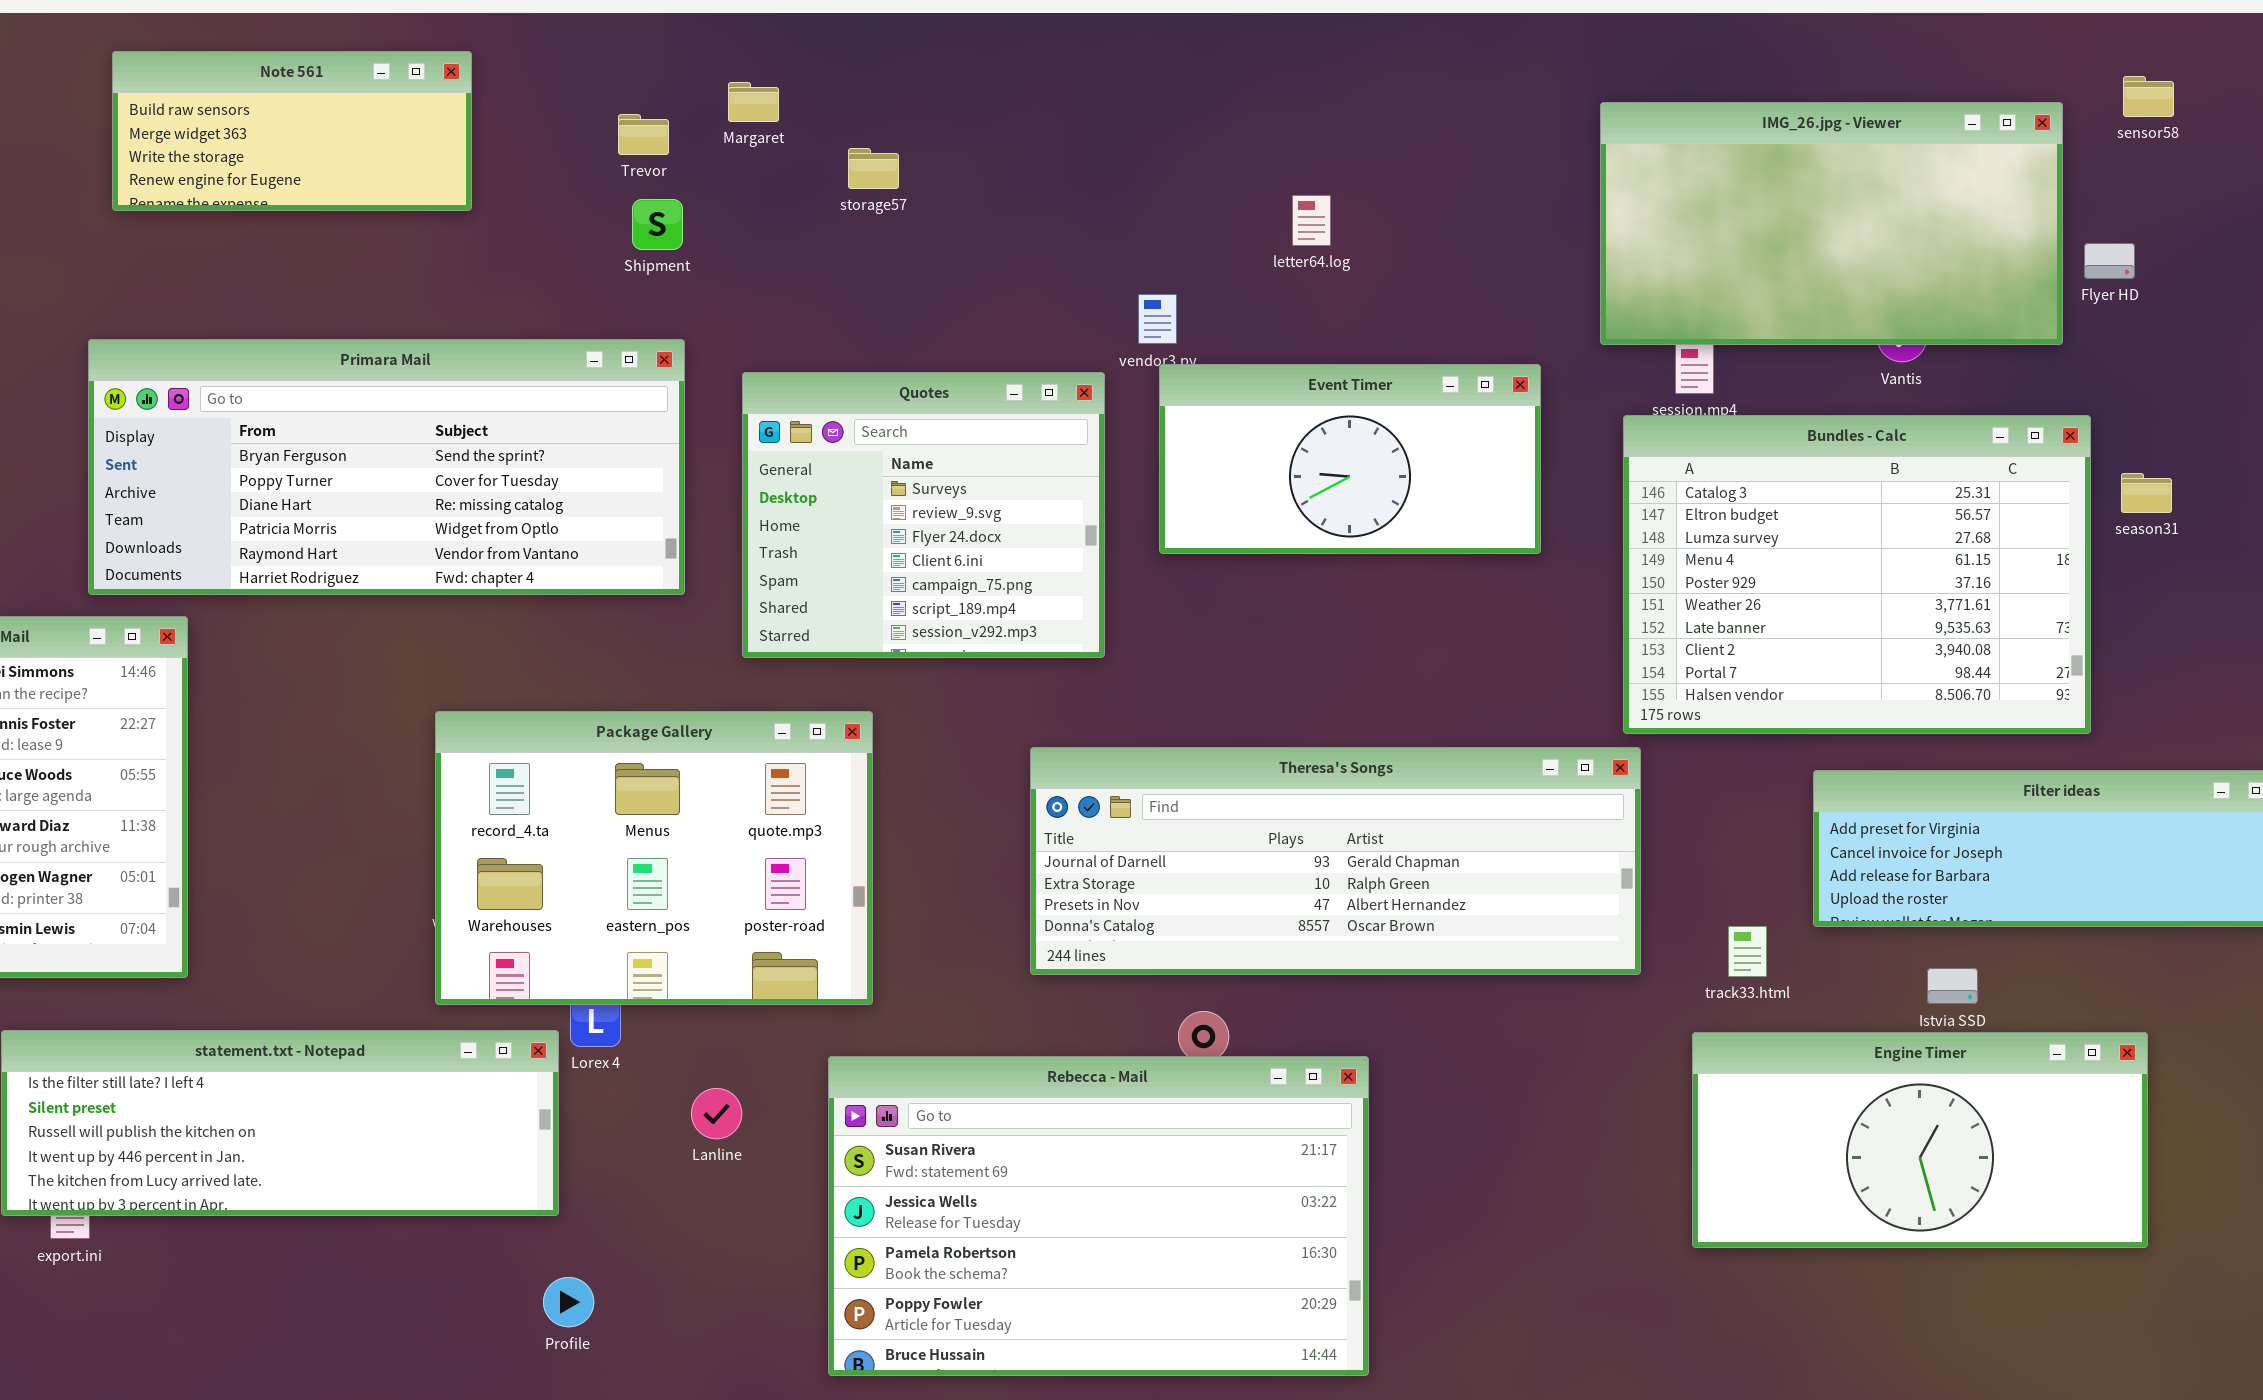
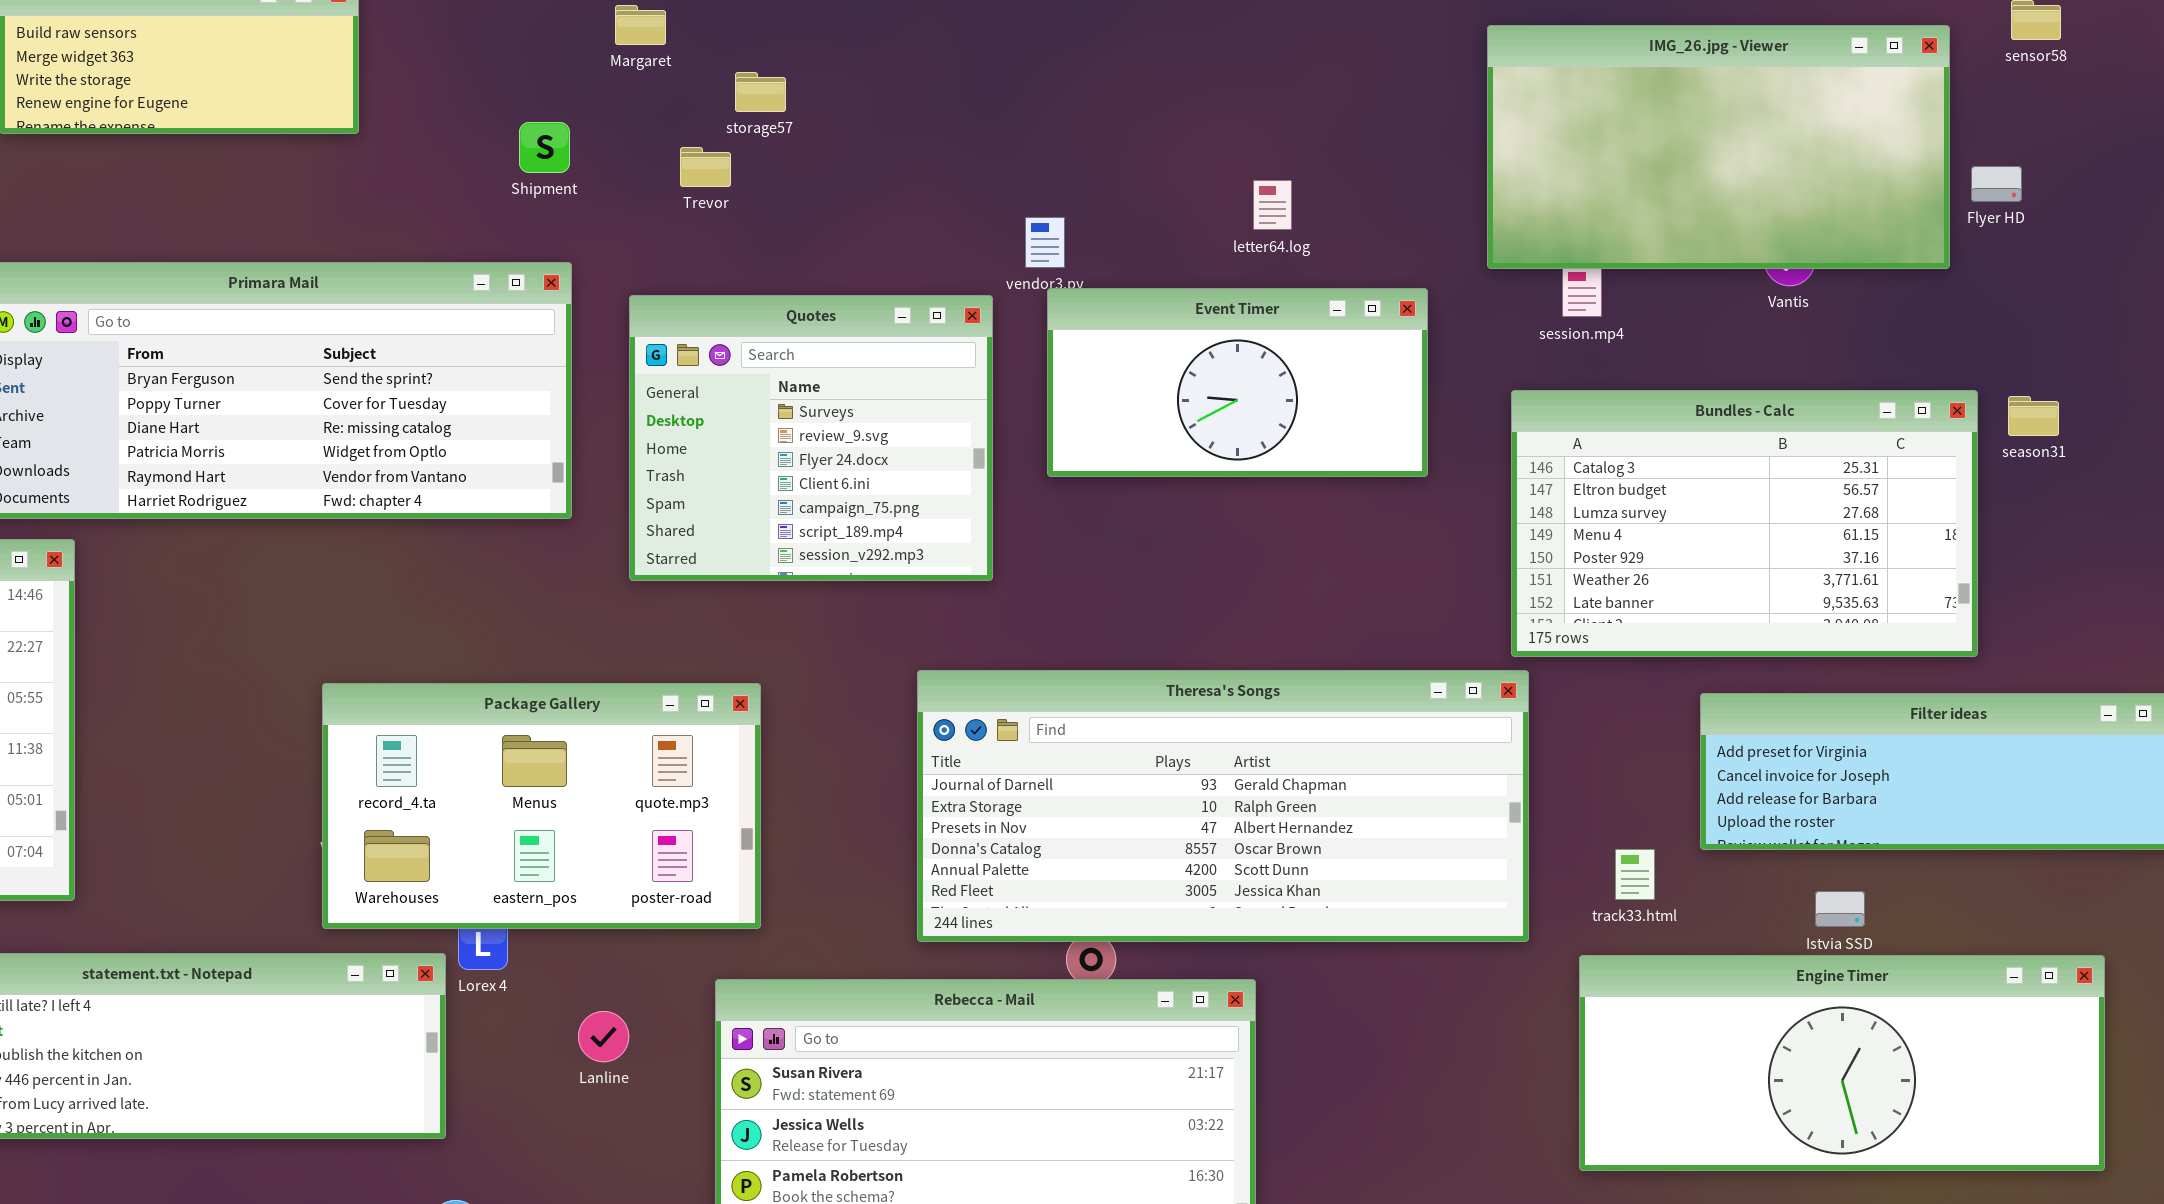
Trevor: [618,114,669,155] -> [680,147,731,187], moved
letter64.log: [1292,195,1331,246] -> [1253,180,1292,230], moved
Bundles - Calc: [1623,415,2091,734] -> [1511,390,1978,657], resized
Package Gallery: [435,711,873,1005] -> [322,683,761,929], resized
Theresa's Songs: [1030,747,1641,975] -> [917,670,1529,942], resized
Engine Timer: [1692,1032,2148,1248] -> [1579,955,2105,1171], resized

